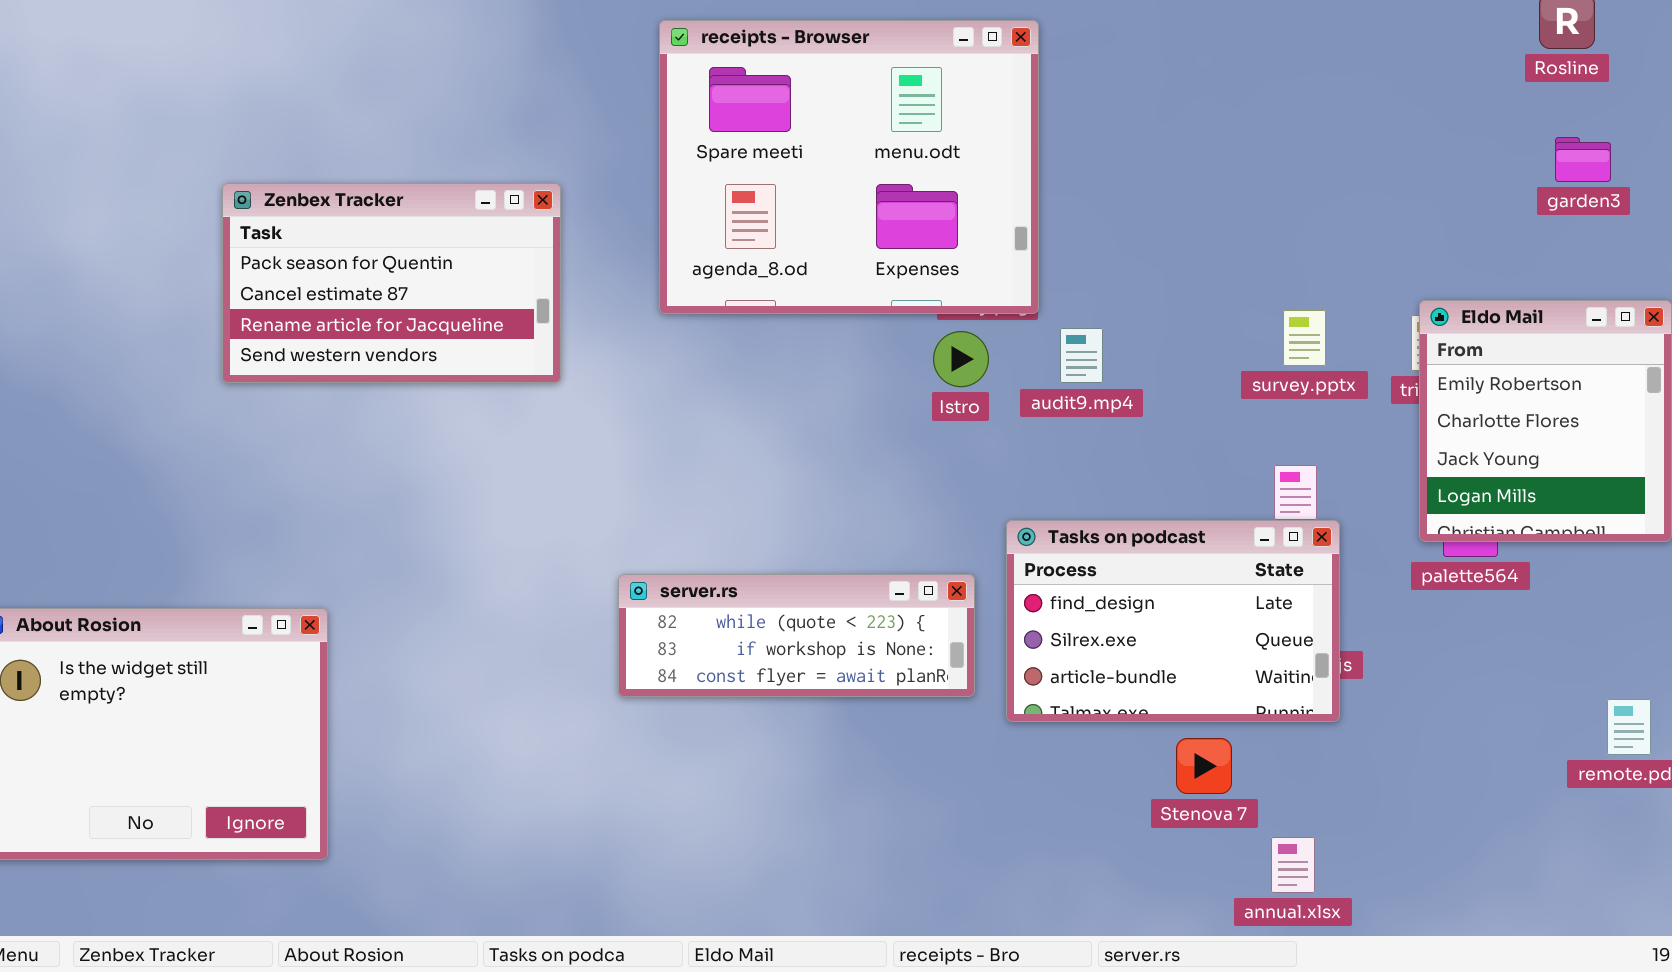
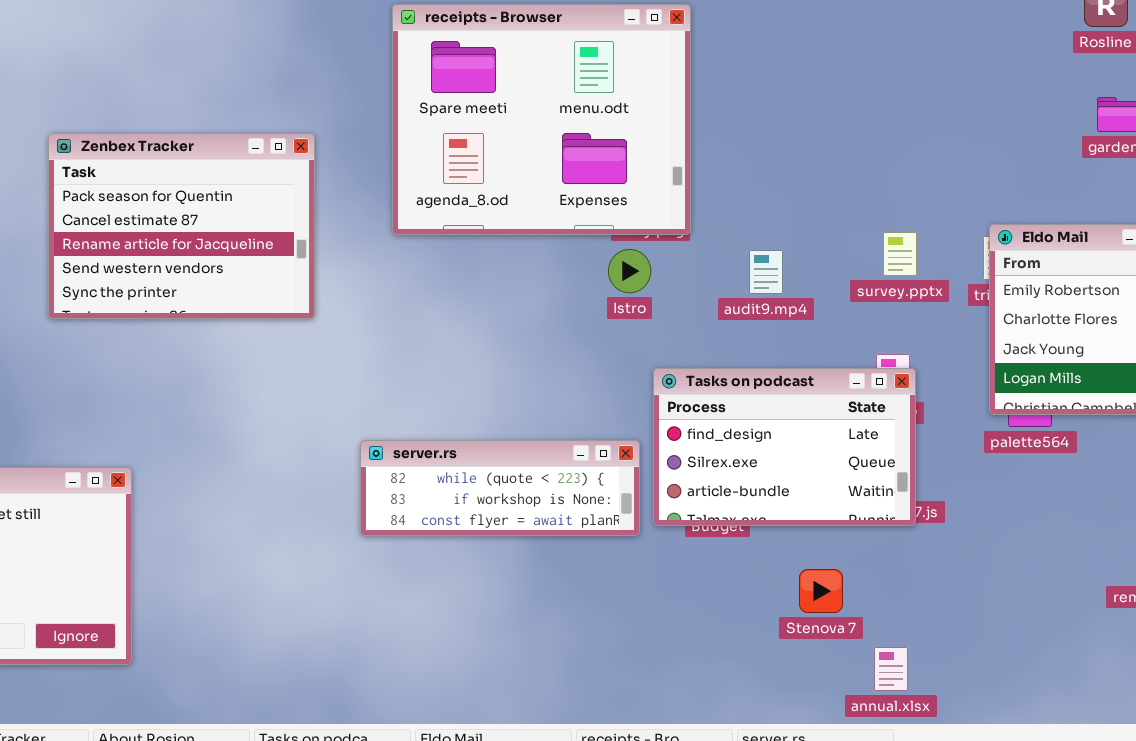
Zenbex Tracker: [222,183,561,383] -> [48,133,315,319], resized
audit9.mp4: [1060,328,1103,383] -> [749,250,783,294], moved
Tasks on podcast: [1006,520,1340,722] -> [653,368,916,526], moved

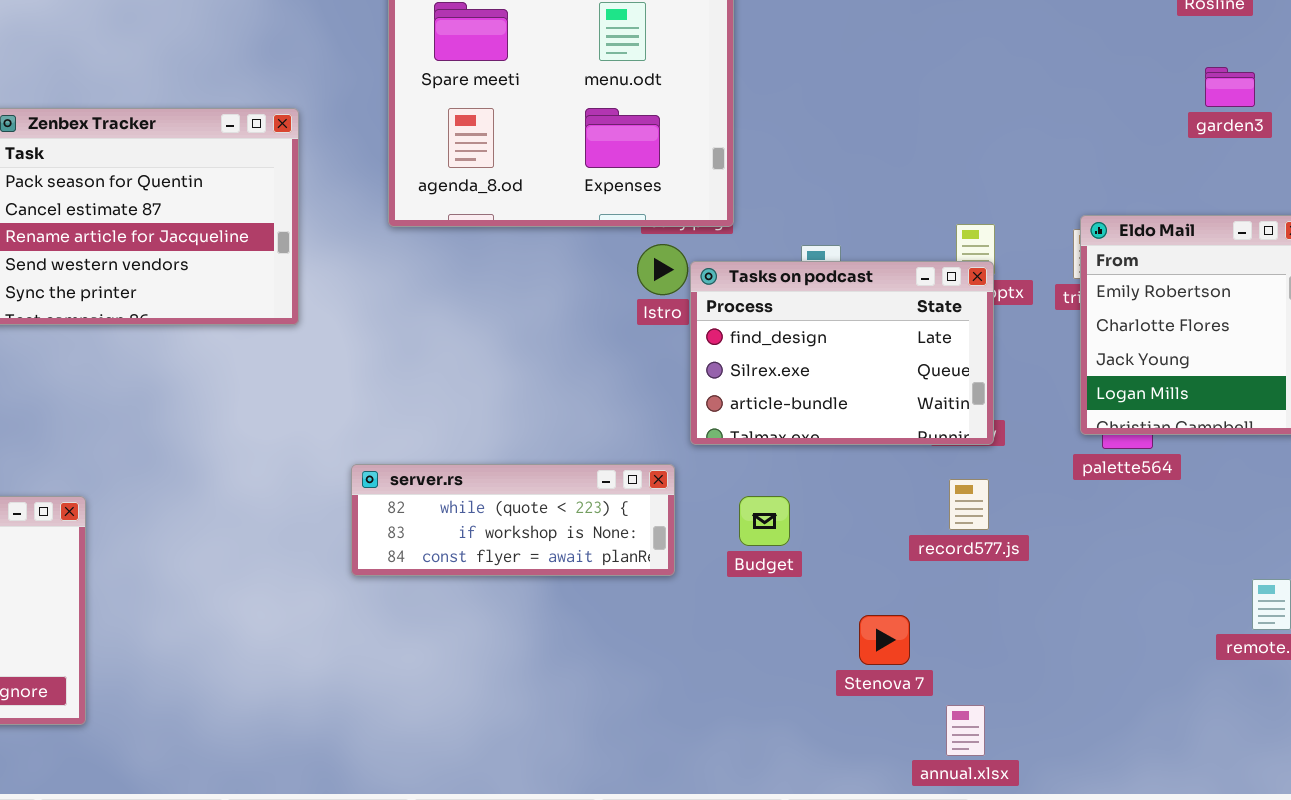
Tasks on podcast: [653,368,916,526] -> [690,261,994,445], moved

